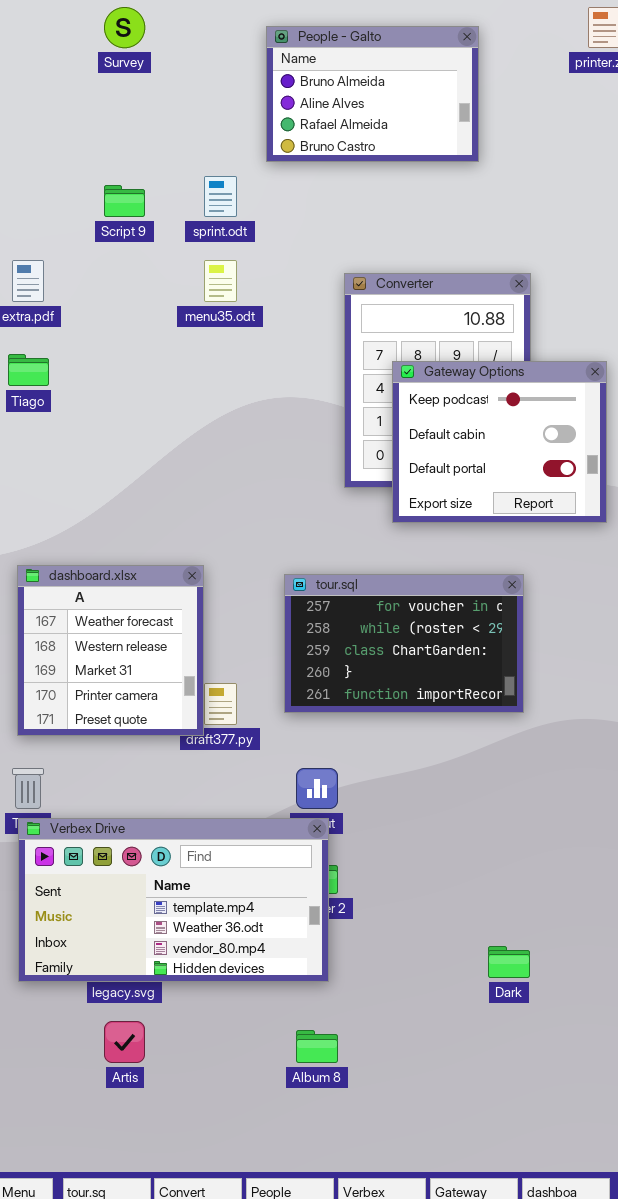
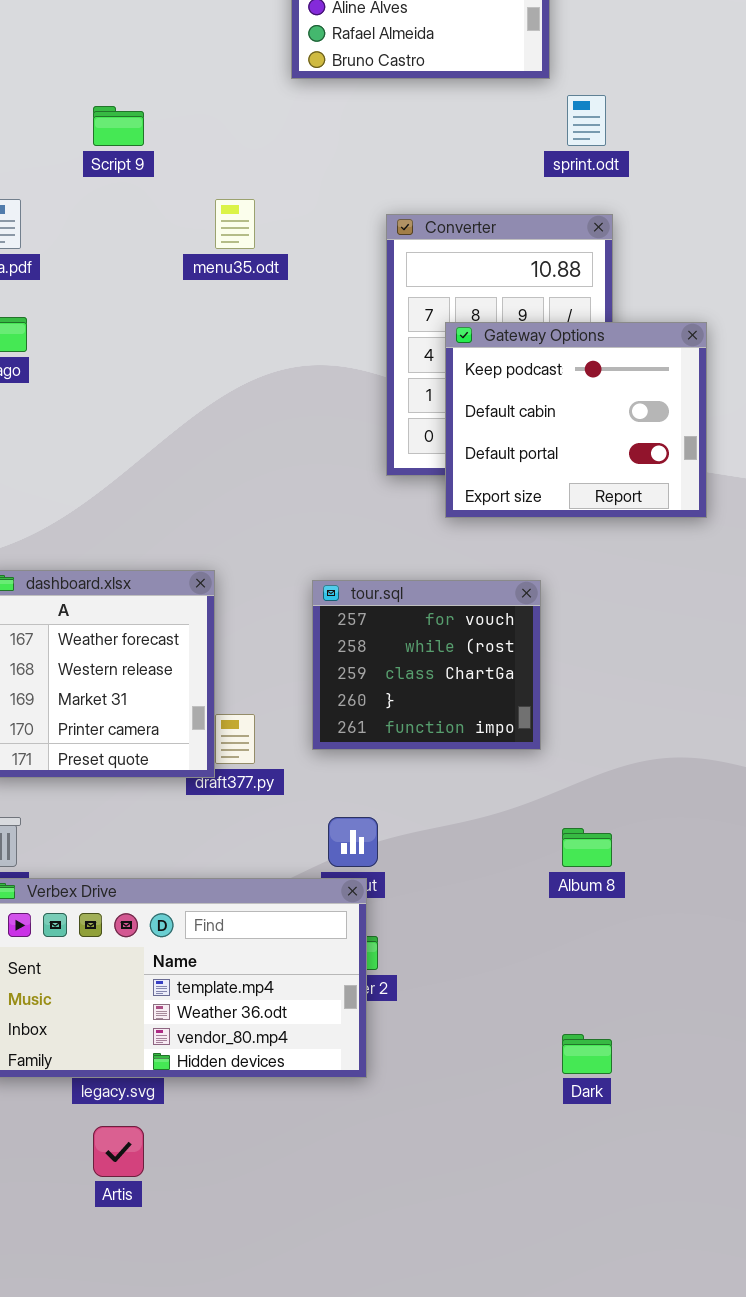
sprint.odt: [204,176,237,217] -> [567,95,606,146], moved
tour.sql: [284,574,524,713] -> [312,580,541,750], resized
Album 8: [296,1030,338,1063] -> [562,828,612,867], moved

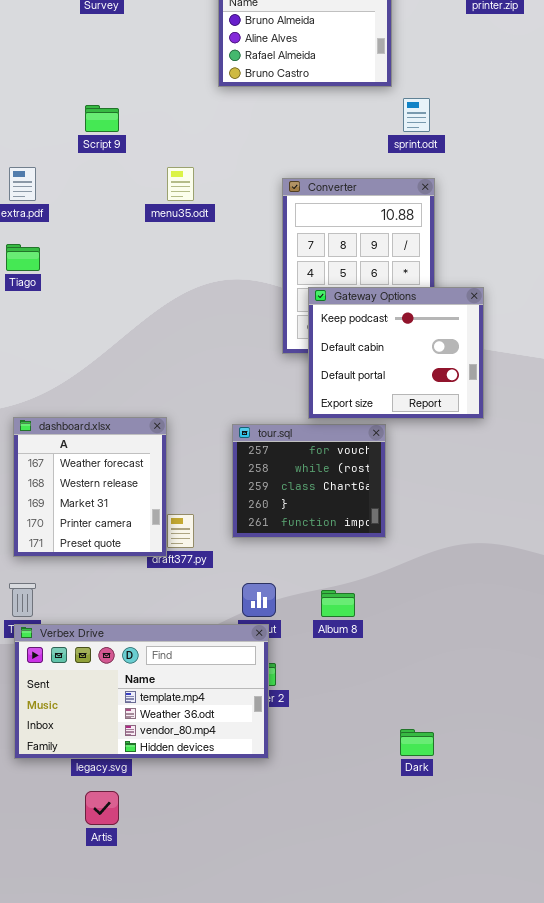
Gateway Options: [445,322,707,518] -> [308,287,484,419], moved
Album 8: [562,828,612,867] -> [321,590,355,617], moved

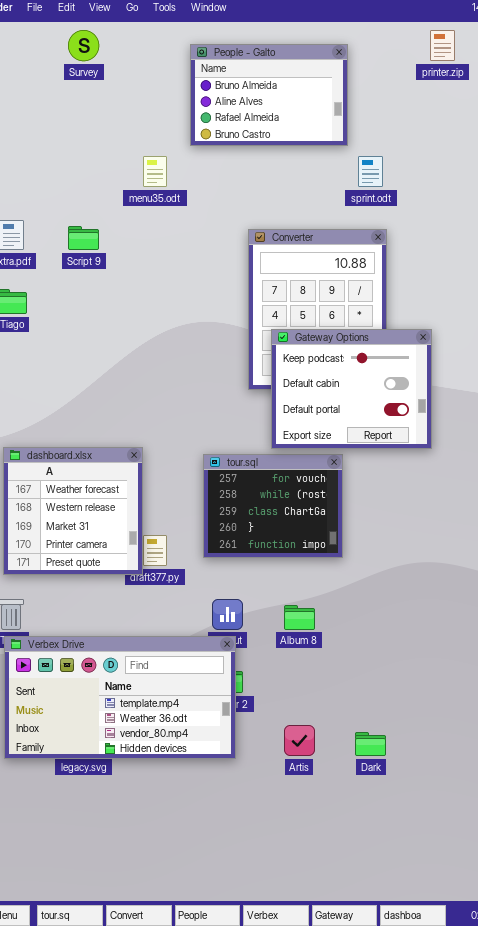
Script 9: [85,105,119,132] -> [68,226,99,250], moved
menu35.odt: [167,167,194,201] -> [143,156,167,187], moved
Artis: [85,791,119,825] -> [284,725,315,756], moved

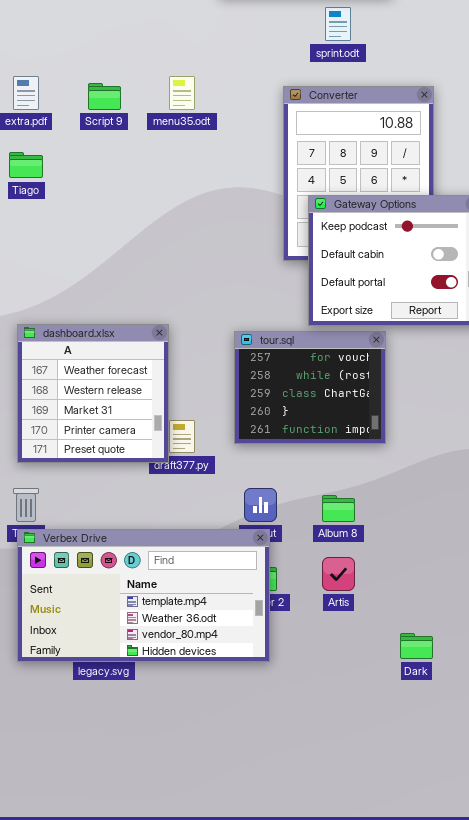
menu35.odt: [143,156,167,187] -> [169,76,195,110], moved
sprint.odt: [358,156,383,187] -> [325,7,351,41], moved
Artis: [284,725,315,756] -> [322,557,355,591], moved

